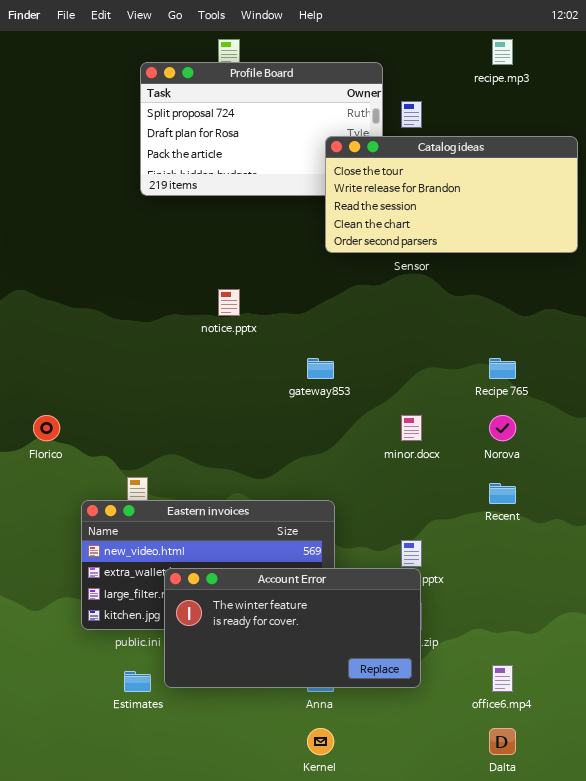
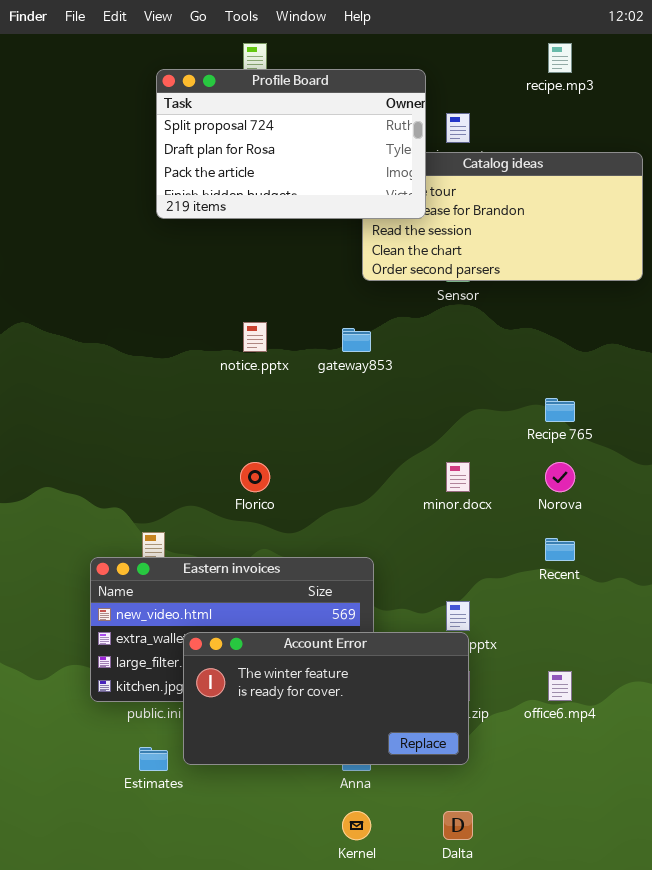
Profile Board: [140,62,383,196] -> [156,69,426,219], raised
gateway853: [307,358,334,379] -> [342,328,371,352], moved
Florico: [33,415,60,441] -> [240,462,270,492], moved
office6.mp4: [492,665,513,692] -> [548,671,572,701], moved
Dalta: [489,728,516,755] -> [443,811,473,840], moved

